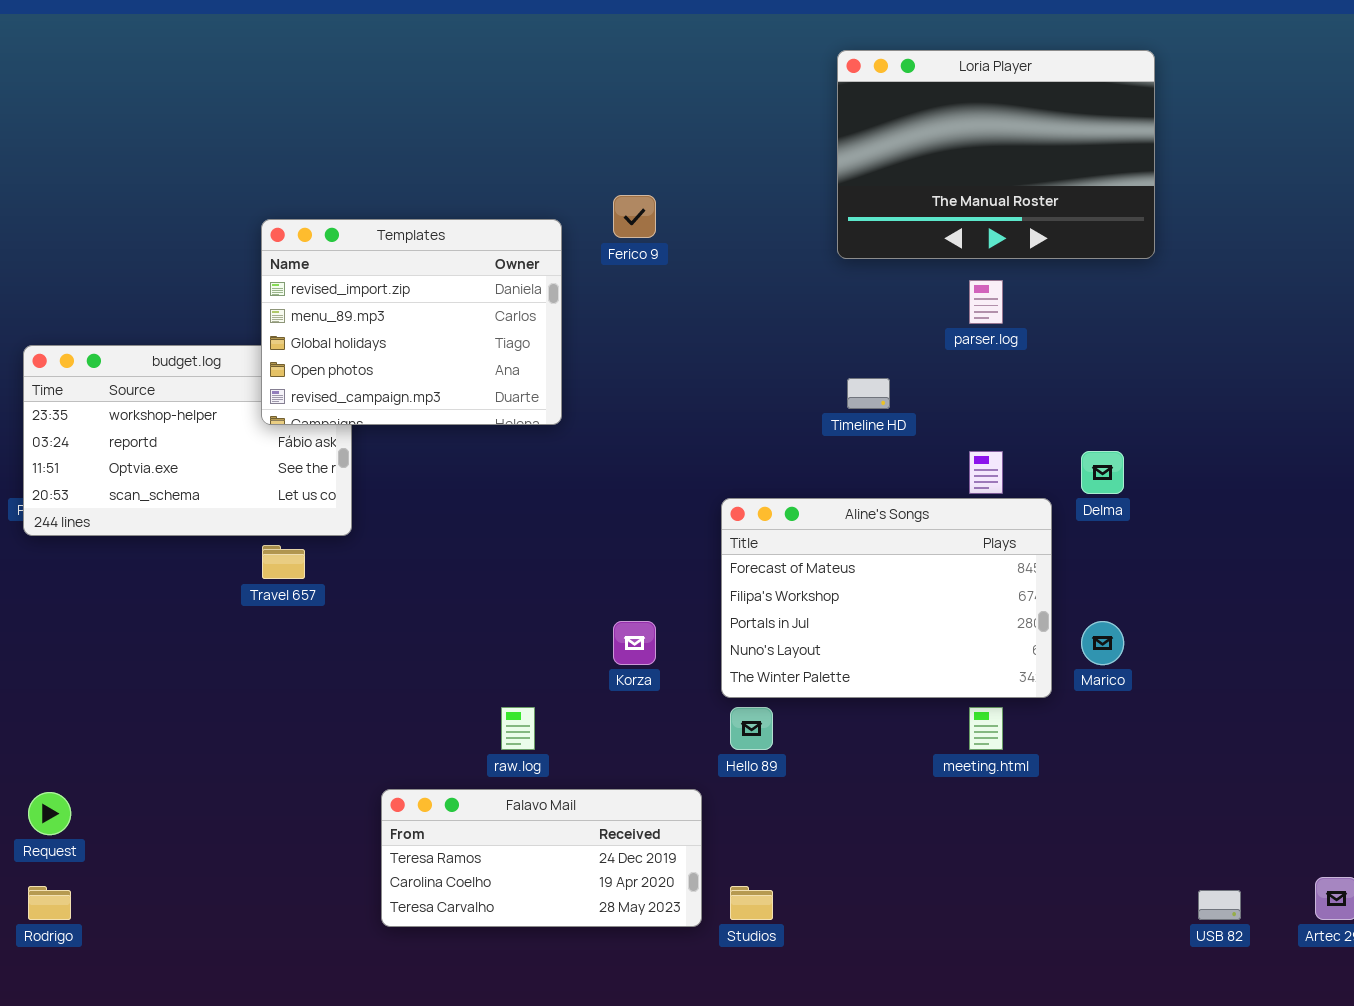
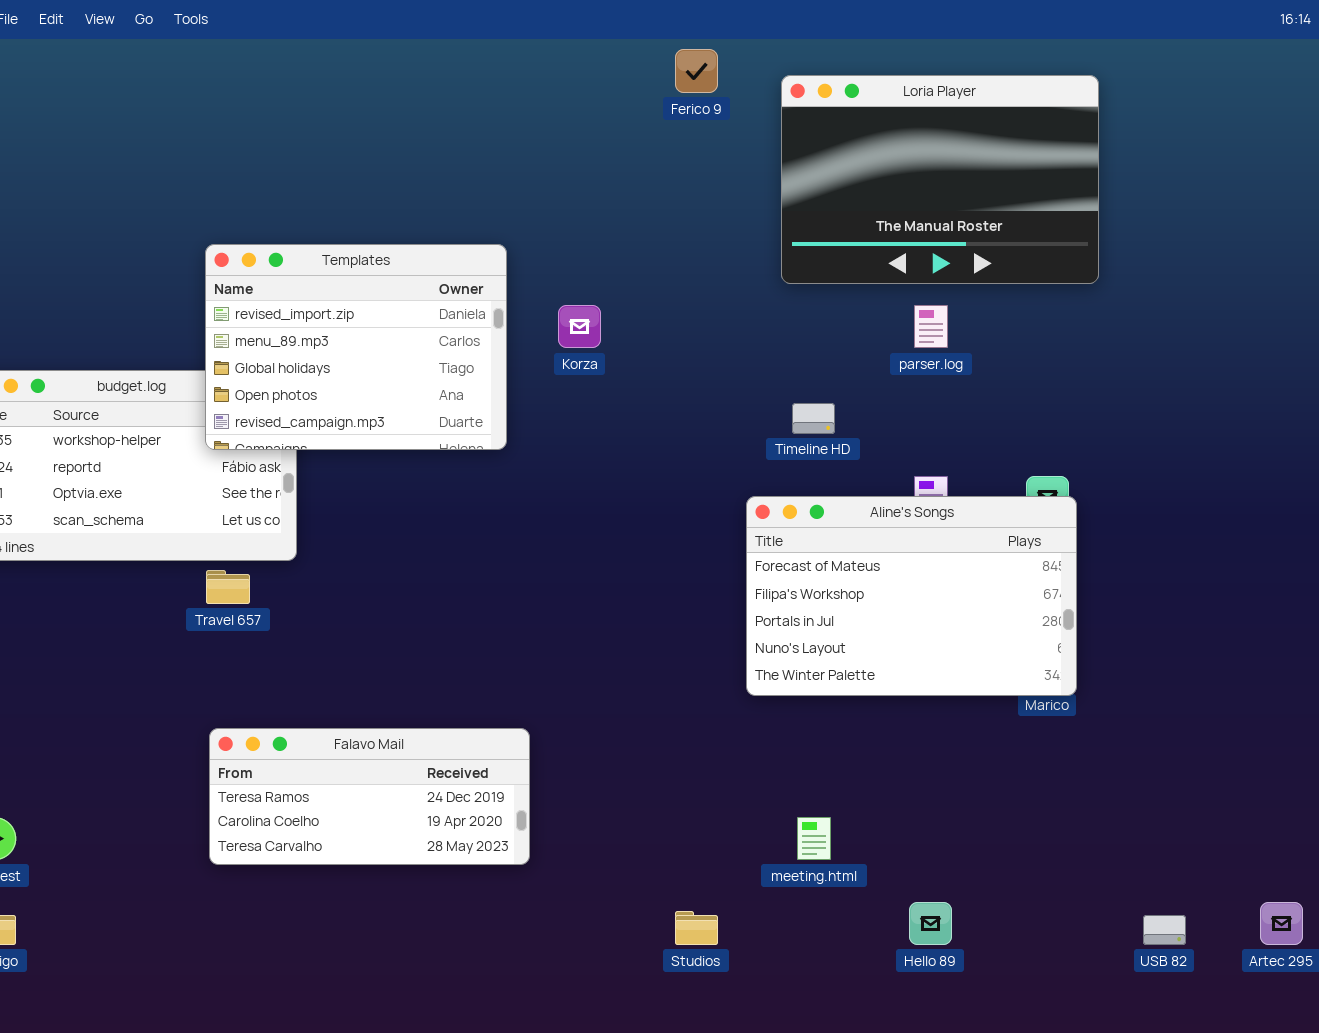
Ferico 9: [613,195,656,238] -> [675,49,718,93], moved
Aline's Songs: [721,498,1052,698] -> [746,496,1077,696], moved
Korza: [613,621,656,665] -> [558,305,601,348], moved
Hello 89: [730,707,773,750] -> [909,902,952,945], moved
meeting.html: [969,707,1003,750] -> [797,817,831,860], moved
Falavo Mail: [381,789,702,927] -> [209,728,530,865], moved

